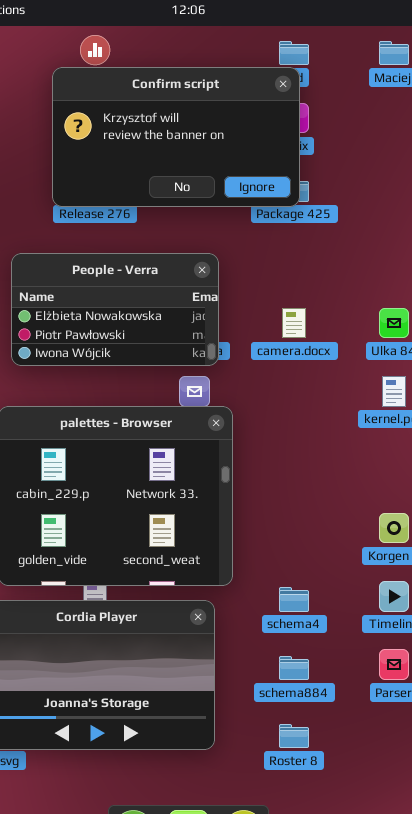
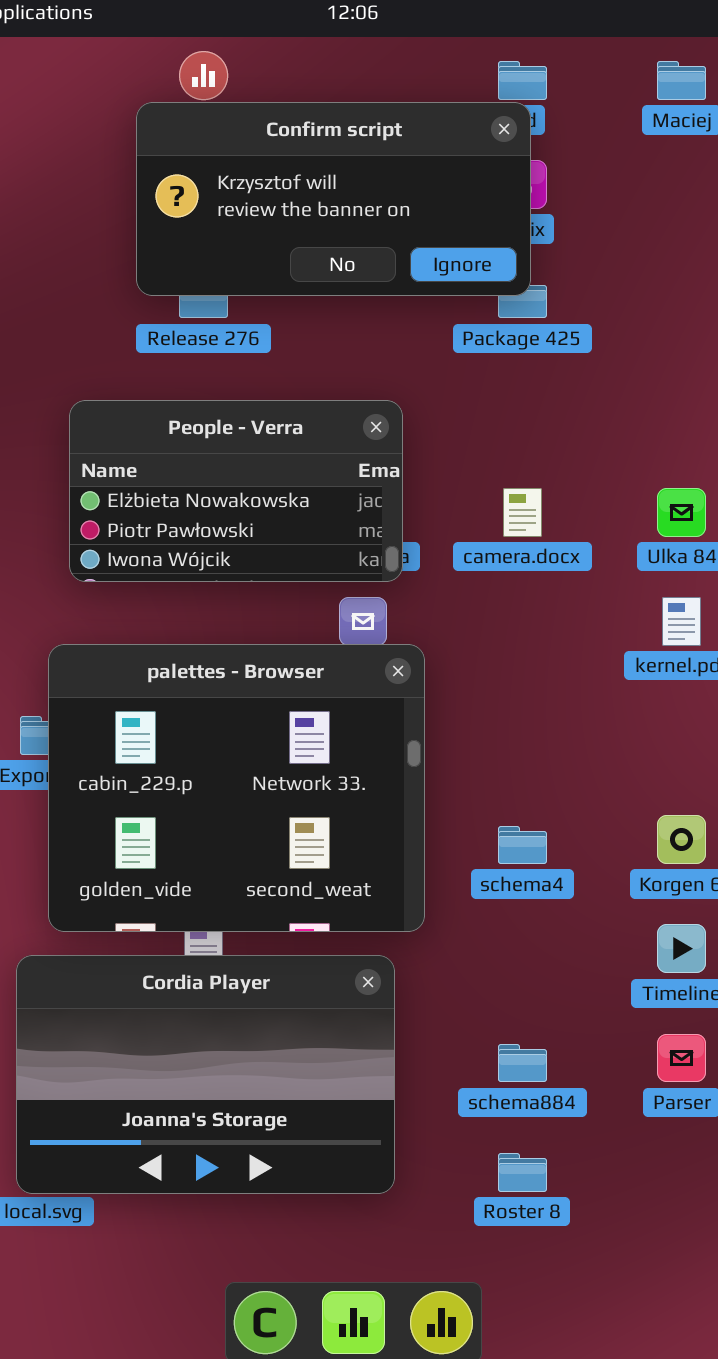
Confirm script: [52,67,300,207] -> [136,102,531,296], resized
schema4: [279,587,309,612] -> [498,826,547,864], moved

